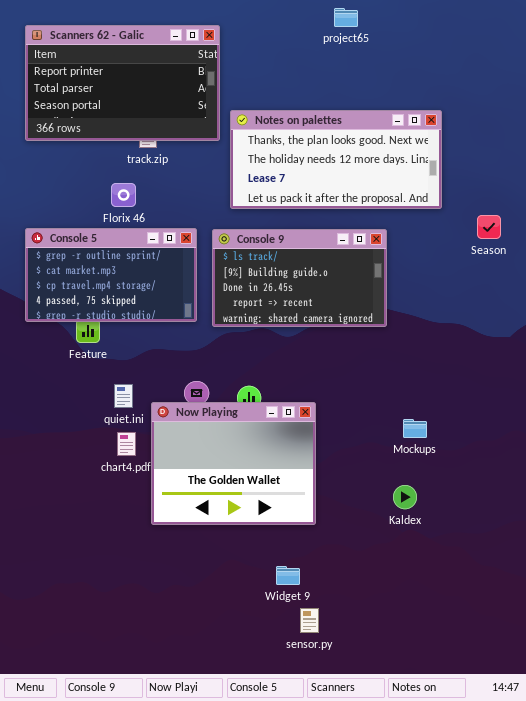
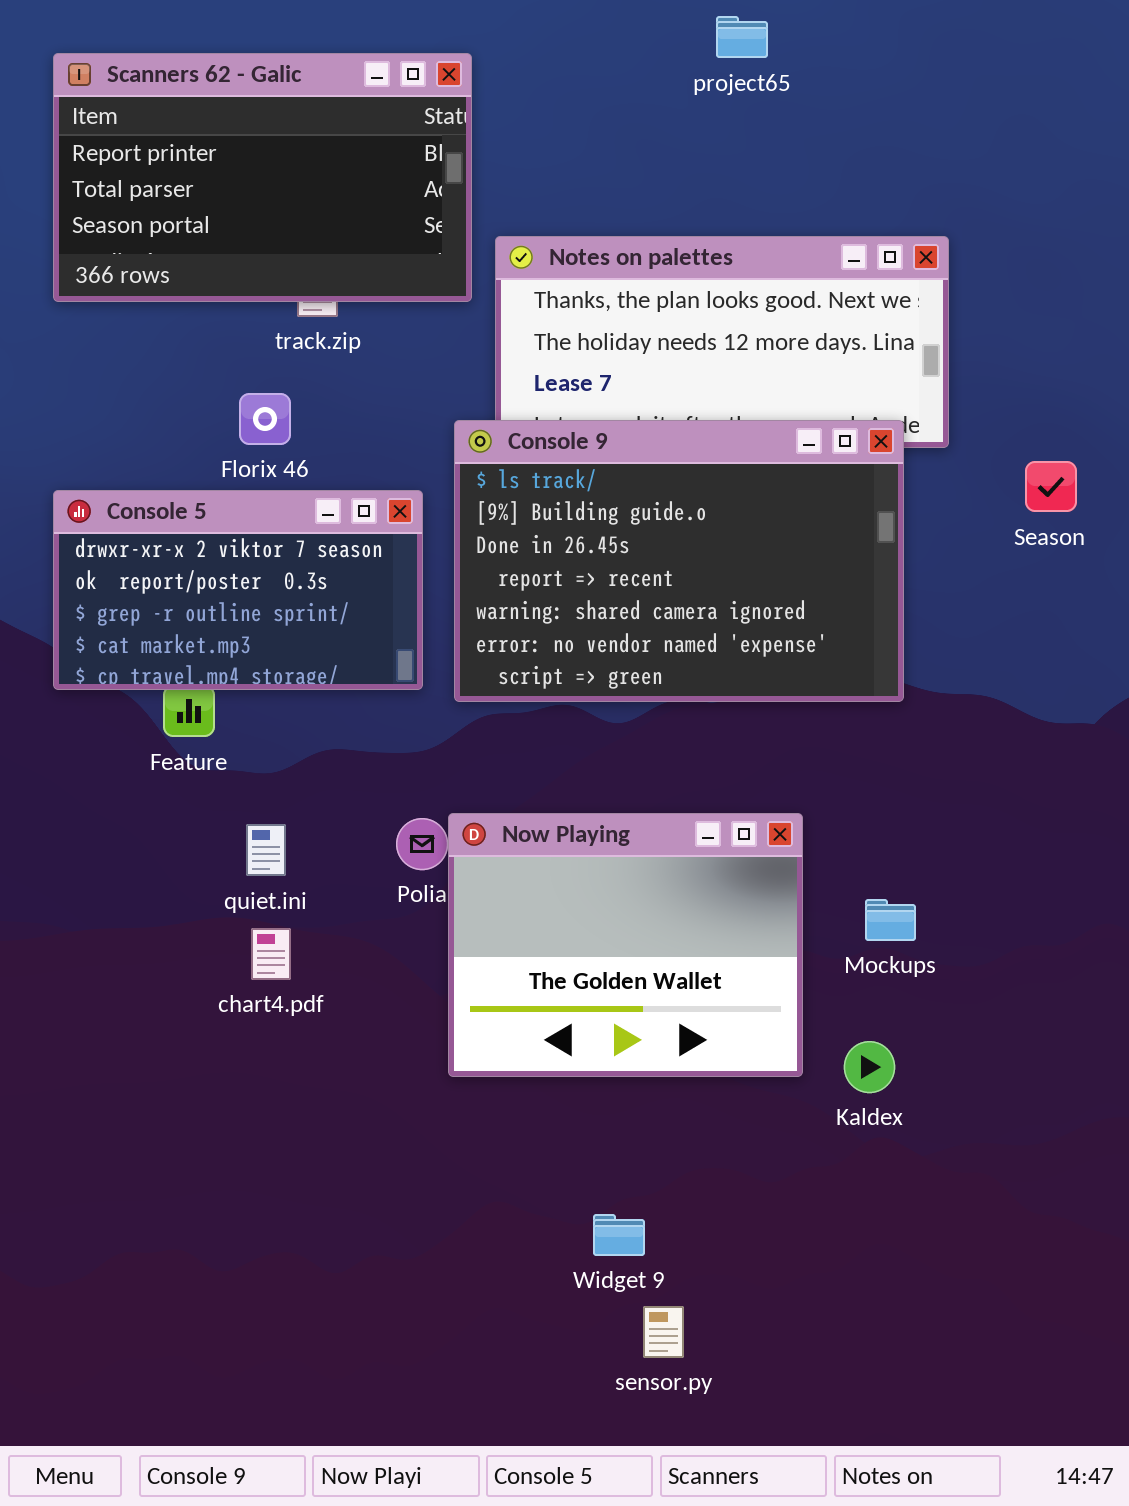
Console 5: [25,228,197,322] -> [53,490,423,690], scrolled up 2 rows
Console 9: [212,229,387,327] -> [454,420,904,702], resized
Now Playing: [151,402,316,525] -> [448,813,803,1077], moved

